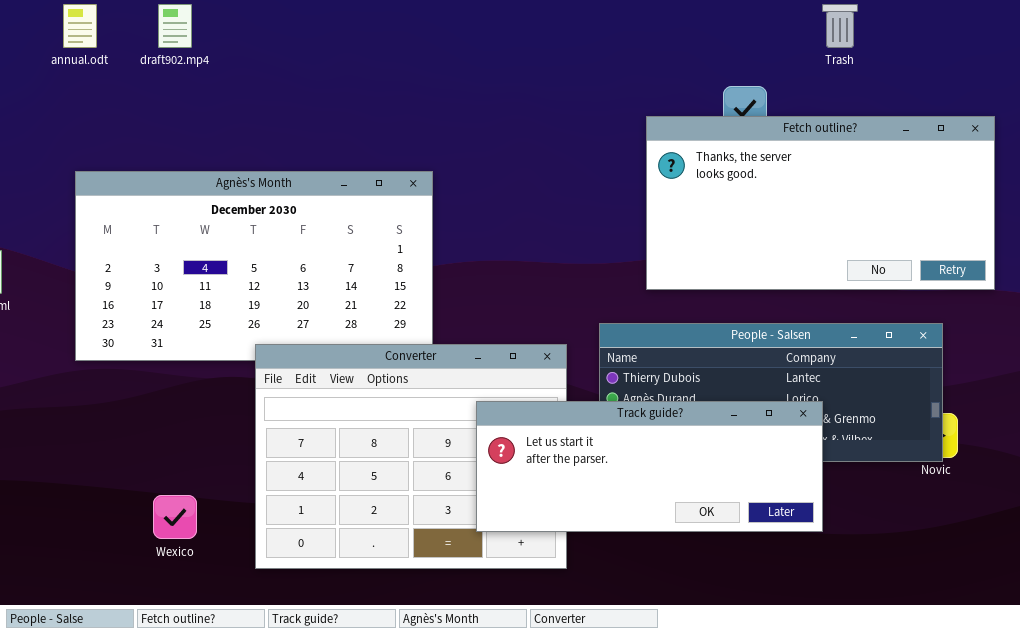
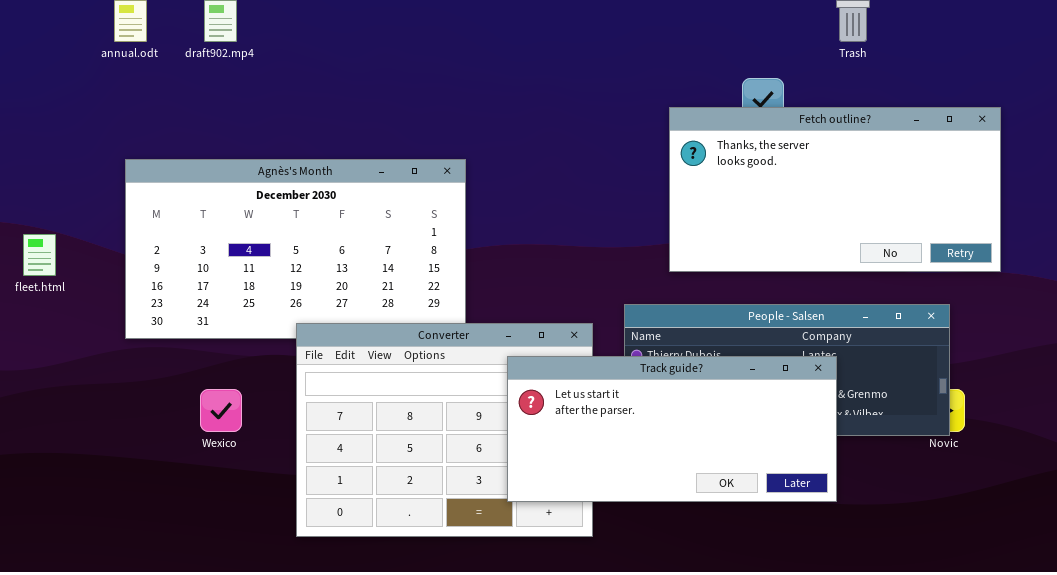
Track guide?: [476,401,823,532] -> [507,356,837,502], resized
Wexico: [153,495,197,539] -> [200,389,242,432], moved

